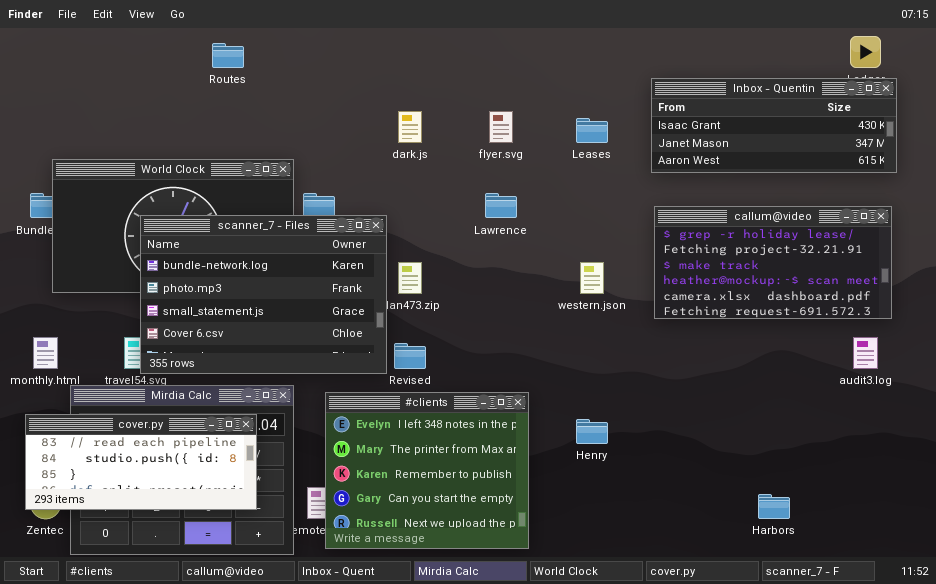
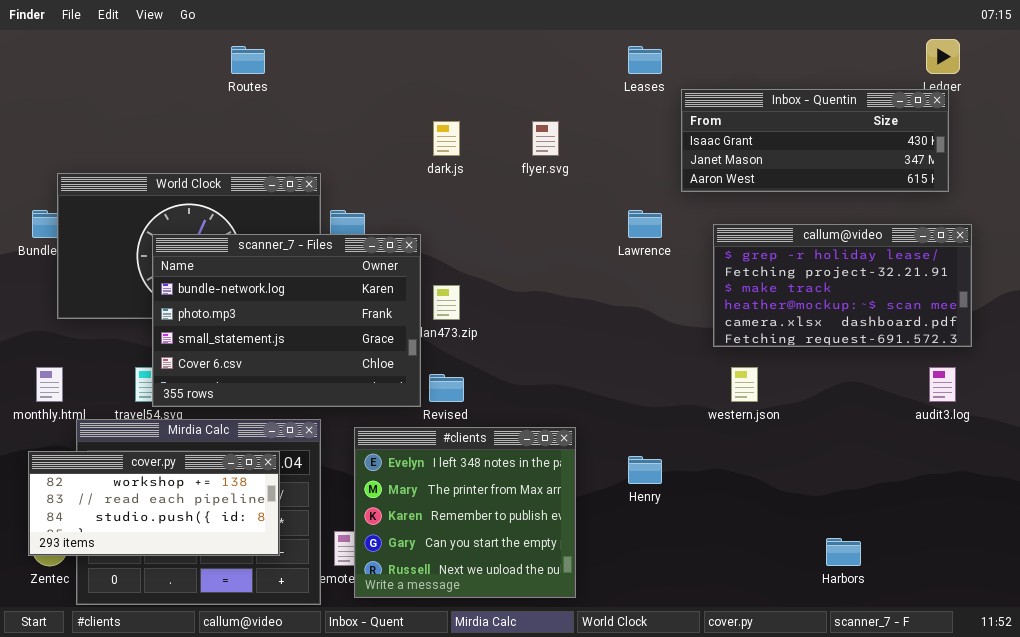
Inbox - Quentin: [651,78,897,173] -> [681,89,949,192], moved
Leases: [576,118,608,143] -> [628,46,662,74], moved
Lawrence: [485,193,517,218] -> [628,210,662,238], moved
western.json: [580,262,604,294] -> [731,367,758,402], moved
cover.py: [25,414,257,510] -> [28,451,280,556], scrolled up 1 row

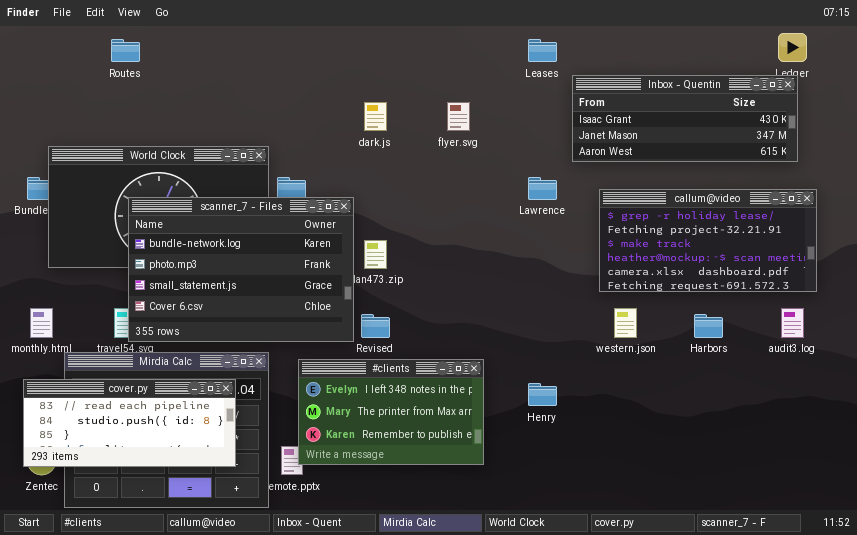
Routes: [231,46,265,74] -> [111,39,140,62], moved
#clients: [354,427,576,598] -> [298,359,484,465], resized
cover.py: [28,451,280,556] -> [23,379,236,467], scrolled down 1 row
Harbors: [826,538,861,566] -> [694,314,723,338], moved

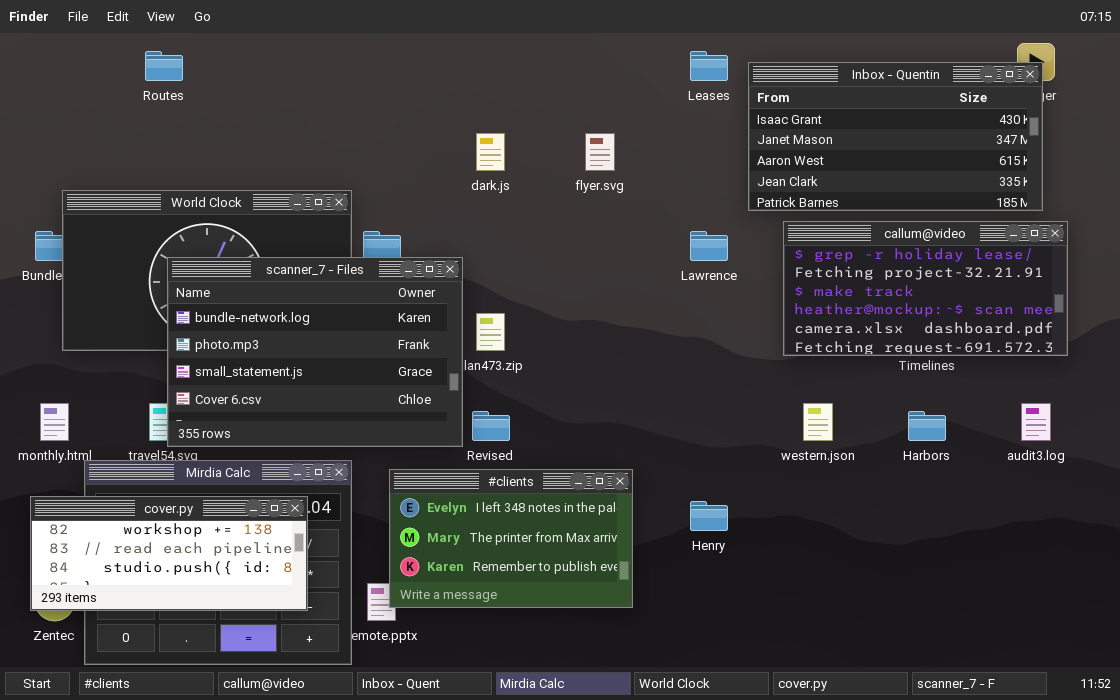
Inbox - Quentin: [572,75,798,162] -> [748,62,1043,211], resized
callum@video: [599,189,817,292] -> [783,221,1068,356], moved
cover.py: [23,379,236,467] -> [30,496,308,611], scrolled up 1 row

